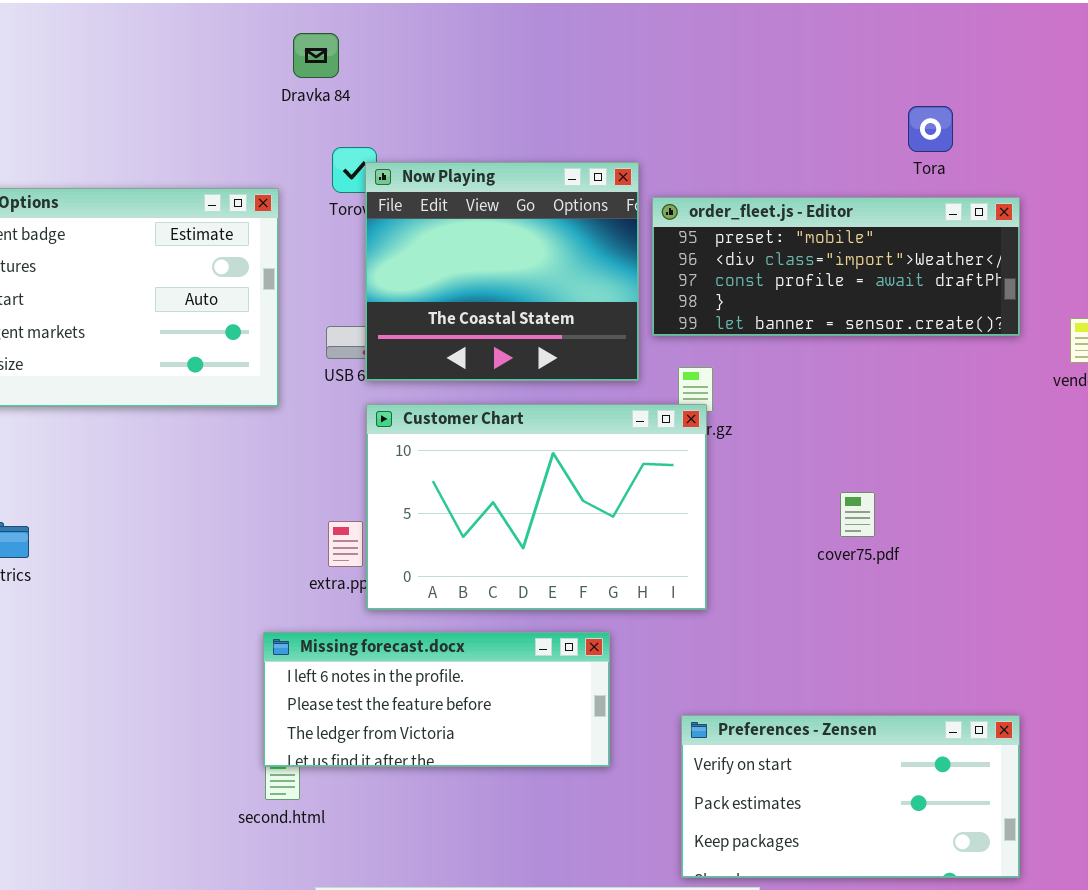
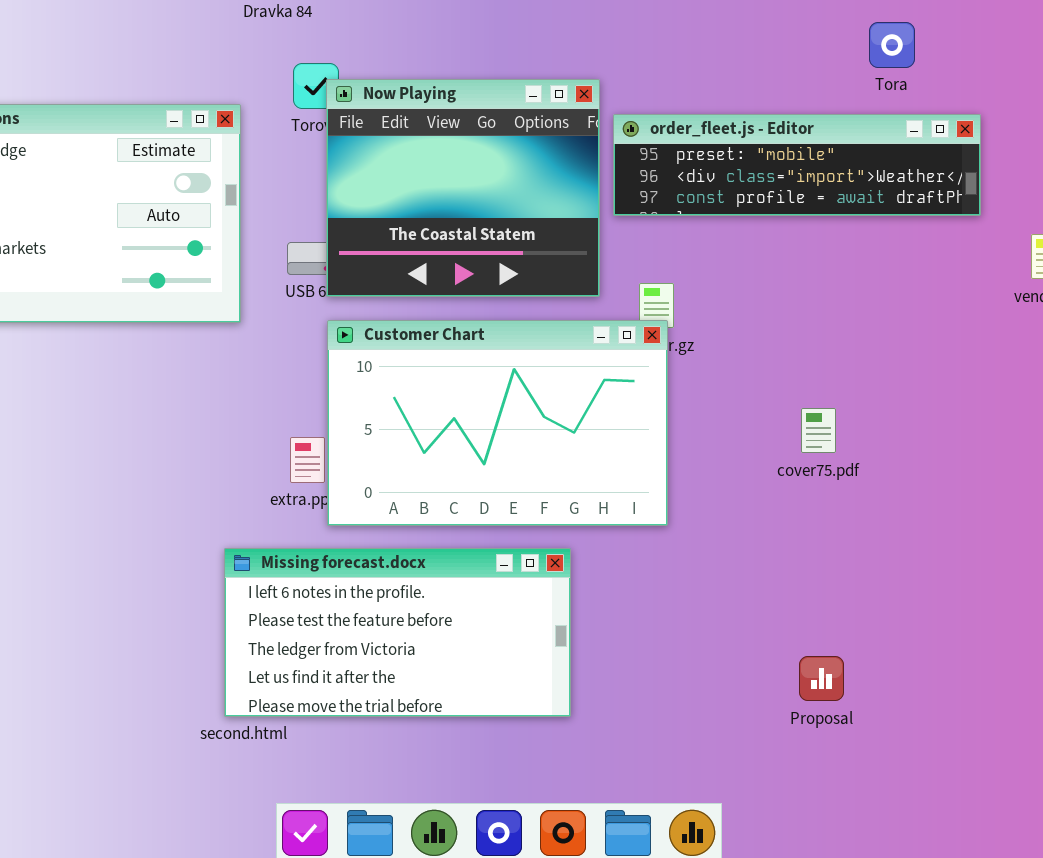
order_fleet.js - Editor: [652,197,1020,336] -> [613,114,981,216], resized
Missing forecast.docx: [263,632,610,767] -> [224,548,571,717], resized
Preferences - Zensen: [681,715,1020,878] -> none, closed

